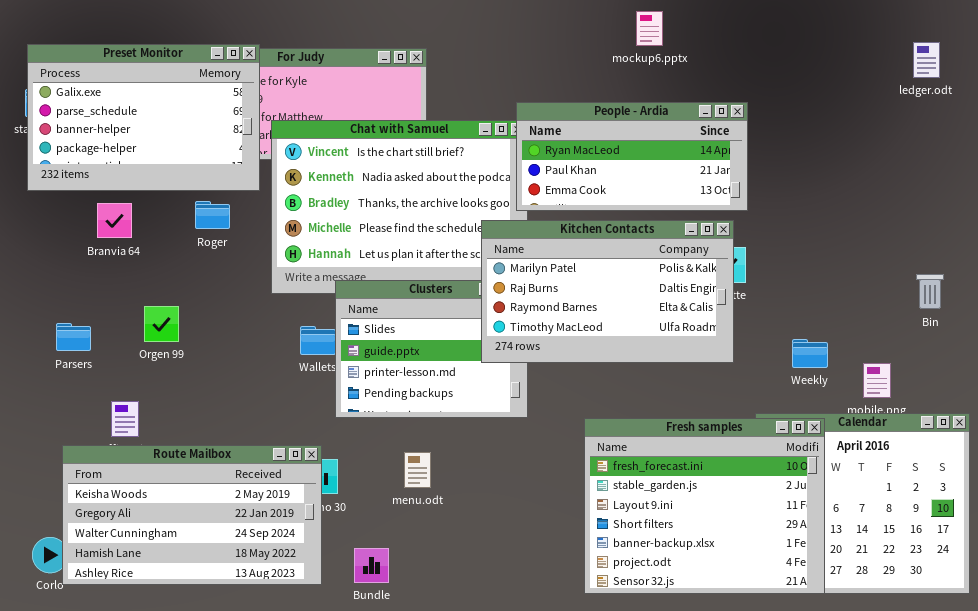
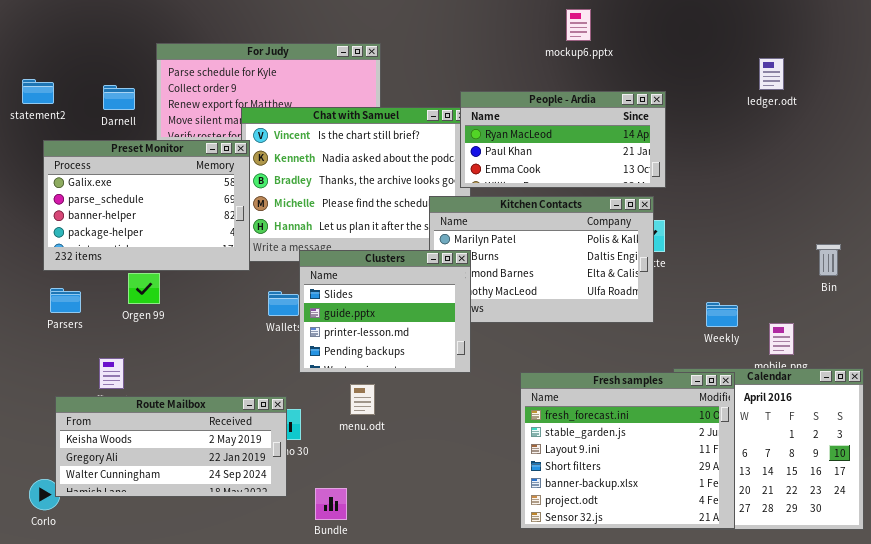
ledger.odt: [913,42,940,78] -> [759,58,784,90], moved
Preset Monitor: [27,44,260,191] -> [43,140,250,271], moved
Clusters: [335,280,528,418] -> [299,250,471,373], raised
Route Mailbox: [62,445,322,585] -> [55,396,287,497], resized
menu.odt: [404,452,431,488] -> [350,384,375,415], moved

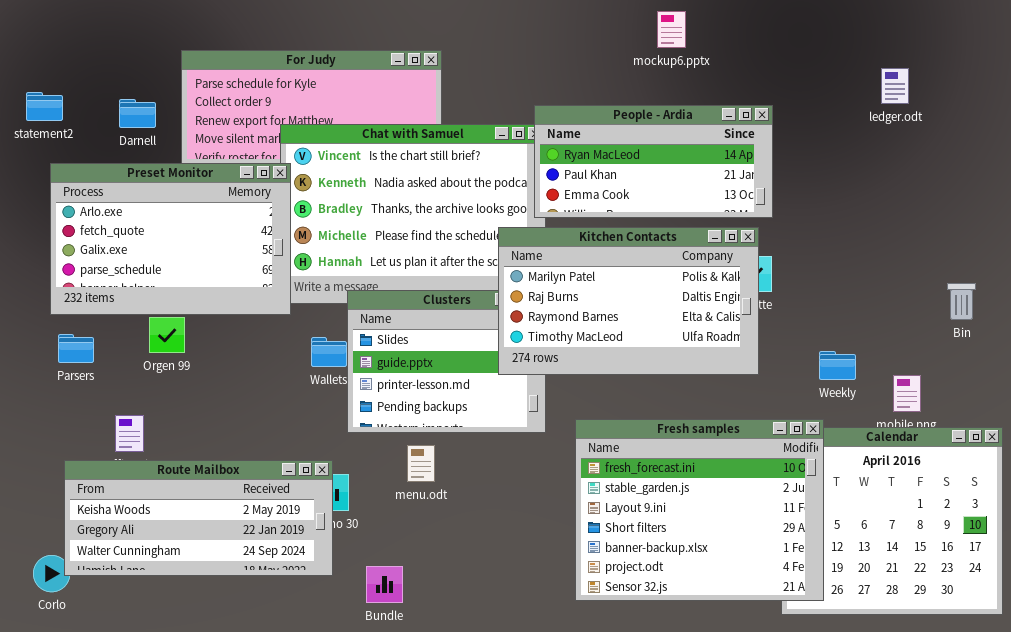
Preset Monitor: [43,140,250,271] -> [50,163,291,315], scrolled up 2 rows
Kitchen Contacts: [429,196,654,323] -> [498,227,759,375], raised
Fresh samples: [520,372,735,529] -> [575,419,824,601], moved

